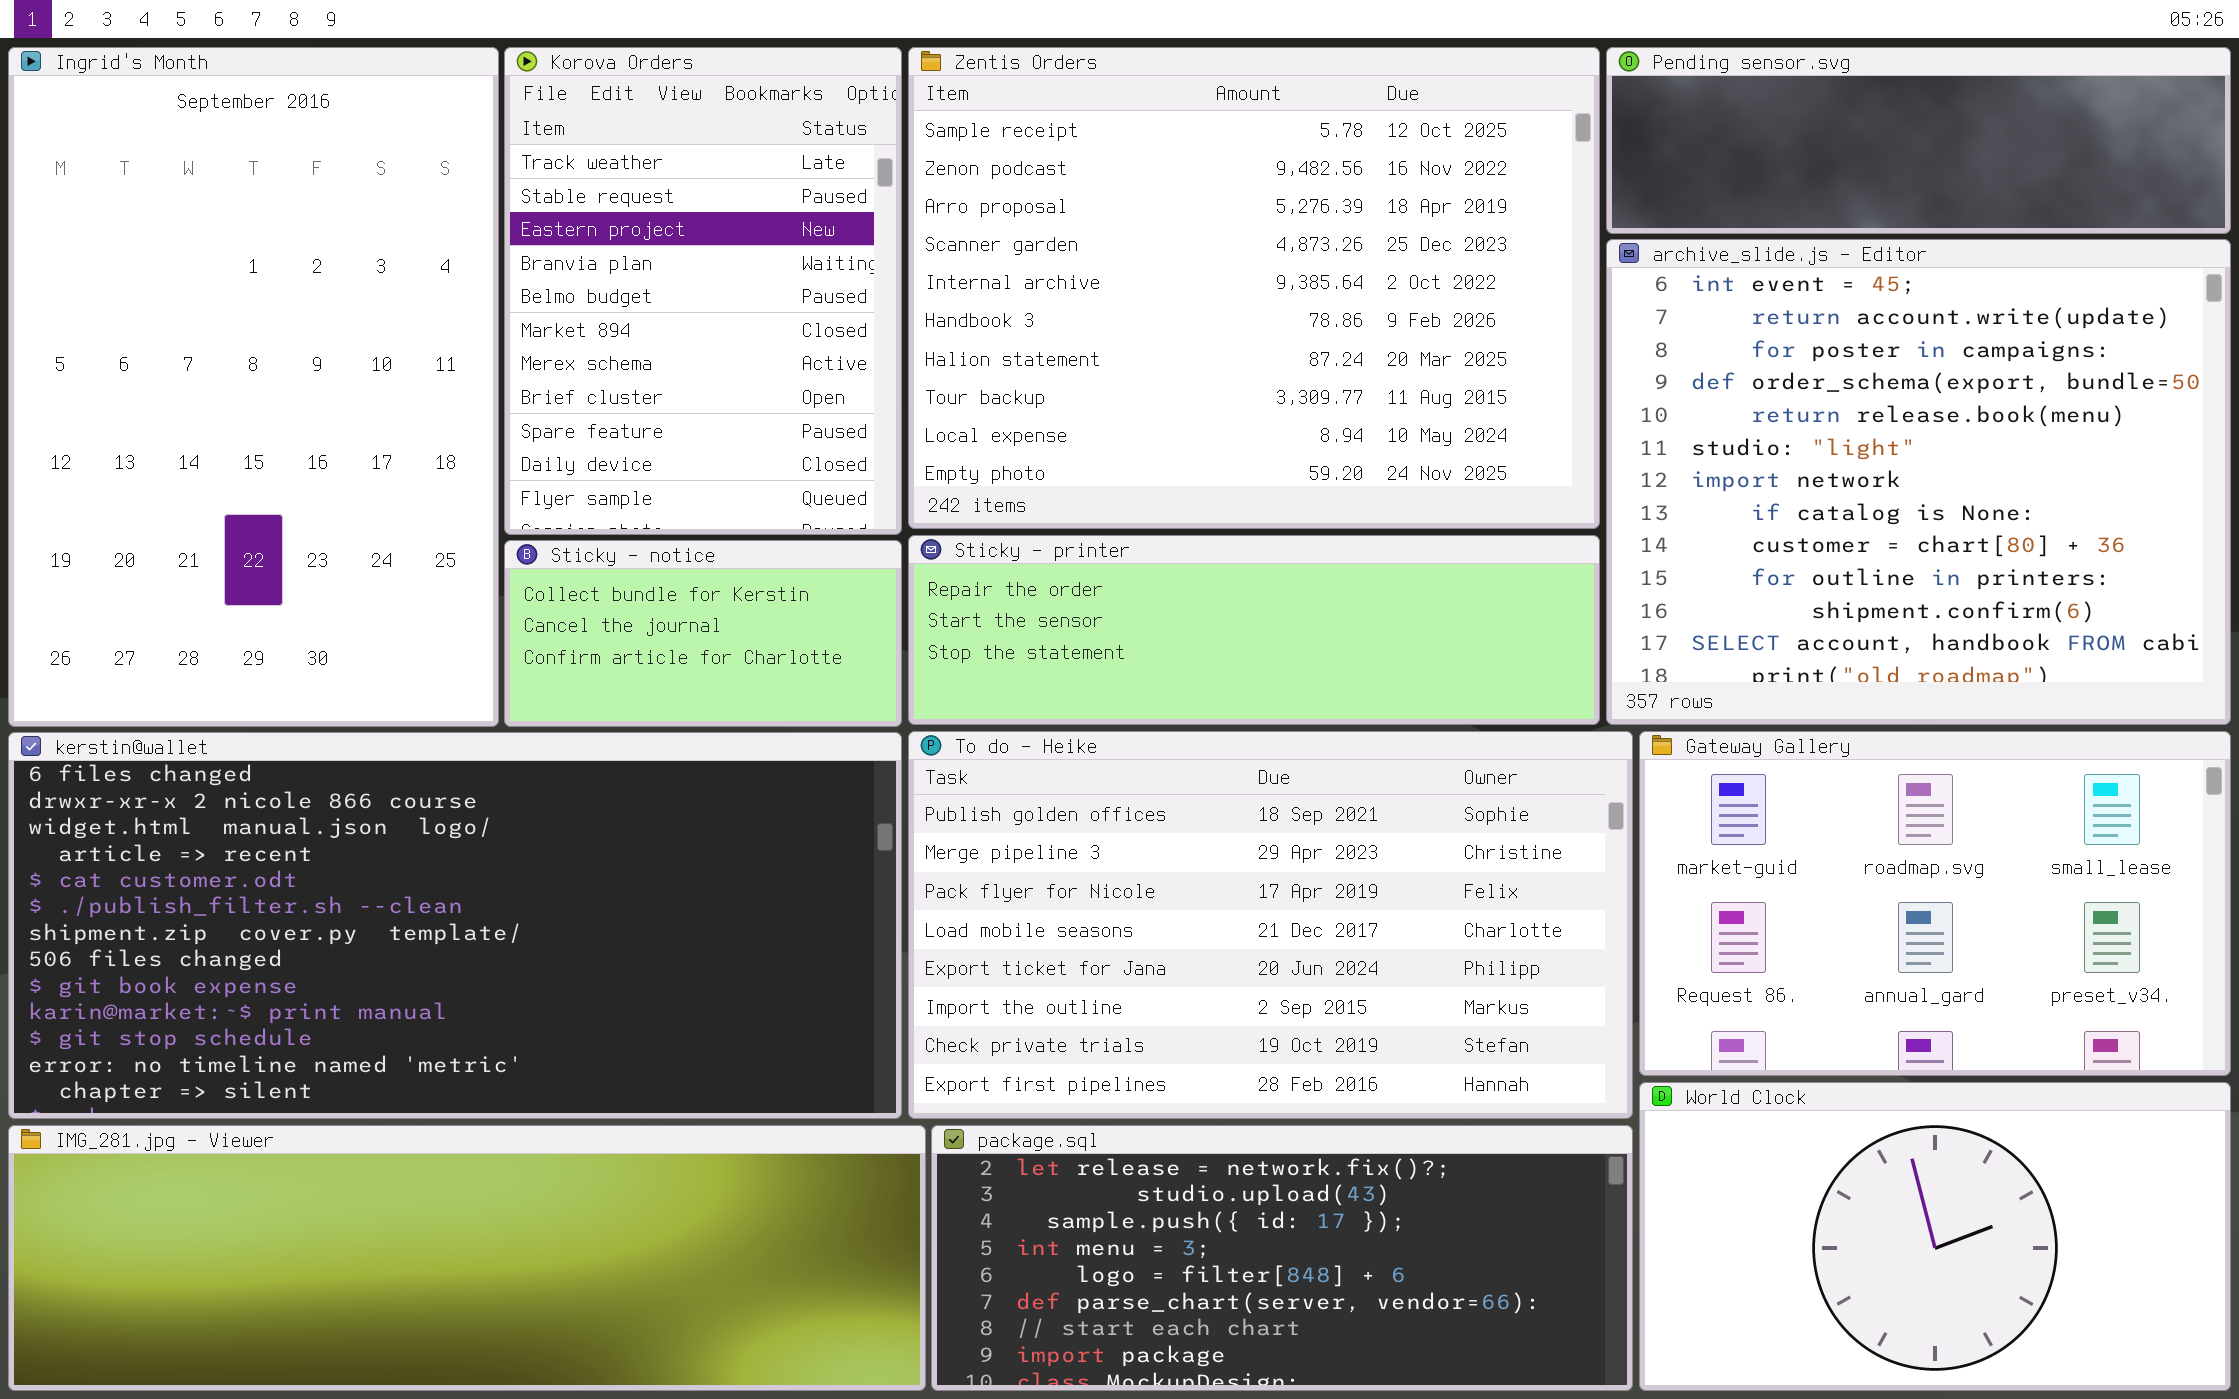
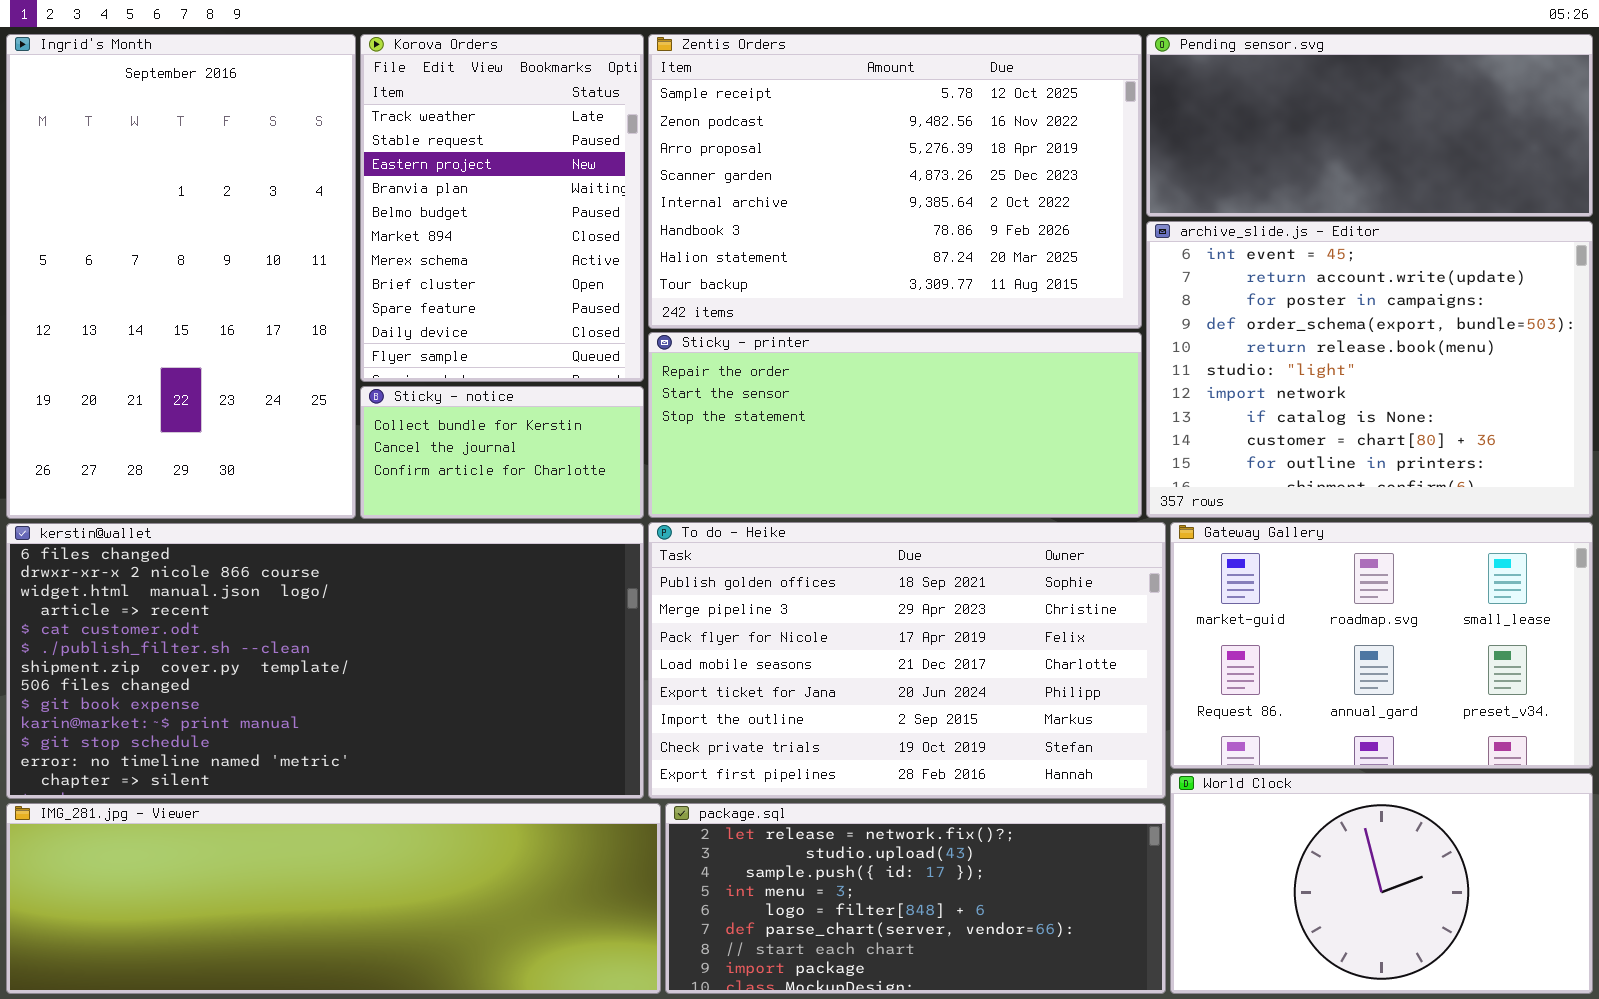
Zentis Orders: [908,47,1600,529] -> [648,34,1142,329], resized
Pending sensor.svg: [1606,47,2231,234] -> [1146,34,1593,217], resized
archive_slide.js - Editor: [1606,239,2231,725] -> [1146,221,1593,518], resized
Sticky - printer: [908,535,1600,725] -> [648,332,1142,518], resized

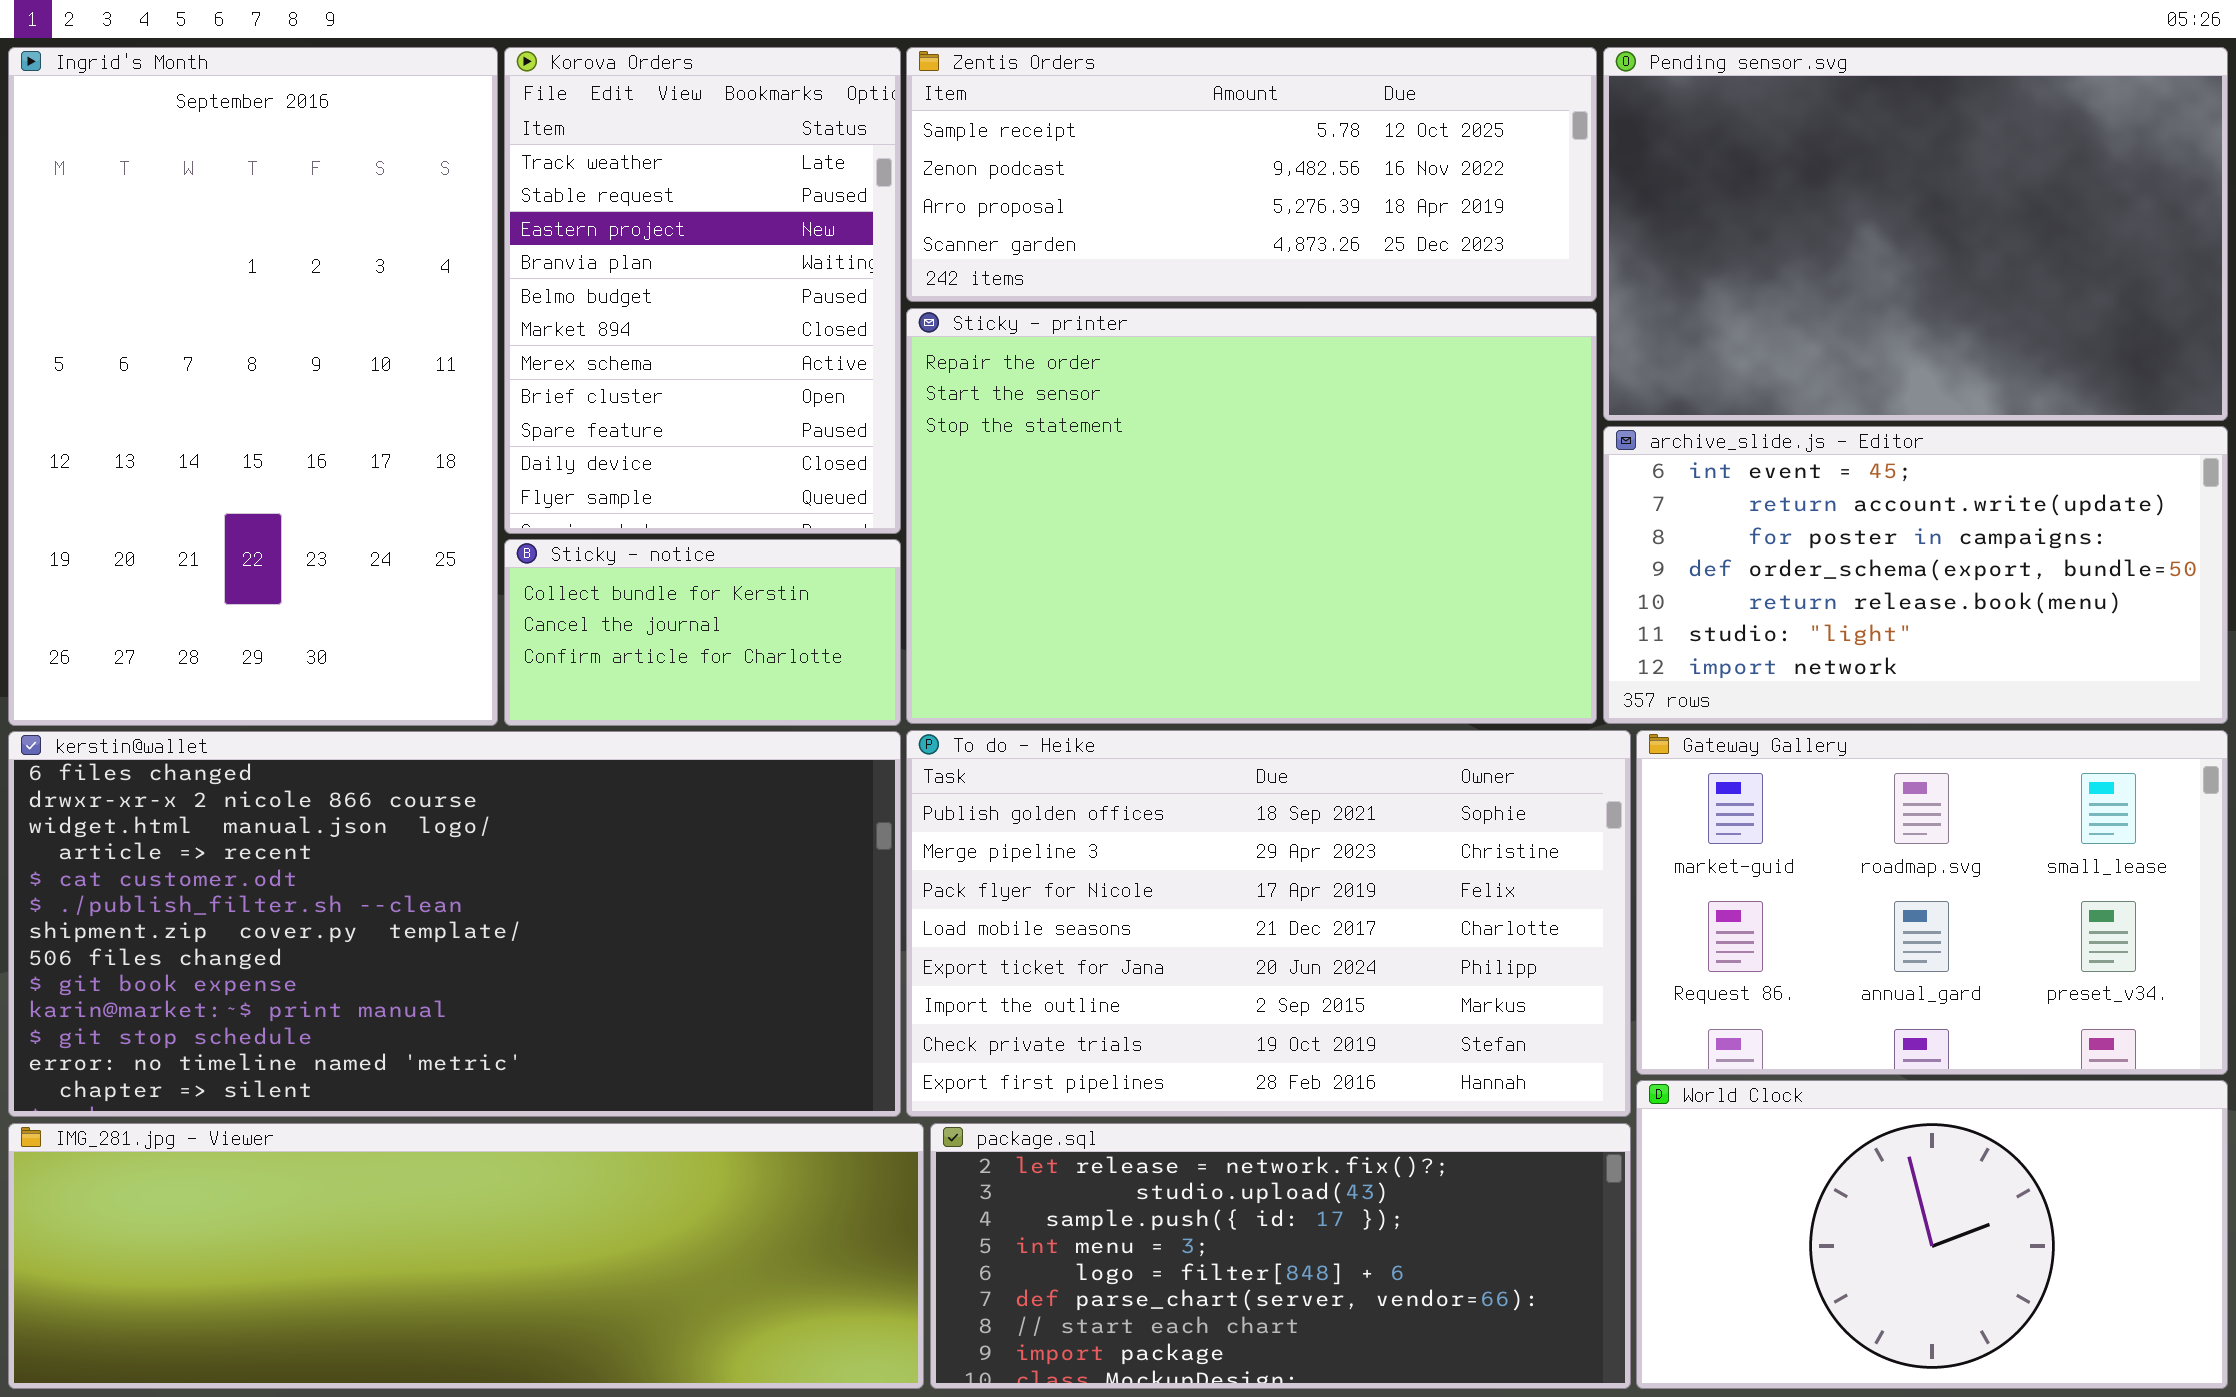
Zentis Orders: [648,34,1142,329] -> [906,47,1597,302], resized
Pending sensor.svg: [1146,34,1593,217] -> [1603,47,2228,421], resized
archive_slide.js - Editor: [1146,221,1593,518] -> [1603,426,2228,724], resized
Sticky - printer: [648,332,1142,518] -> [906,308,1597,724], resized

